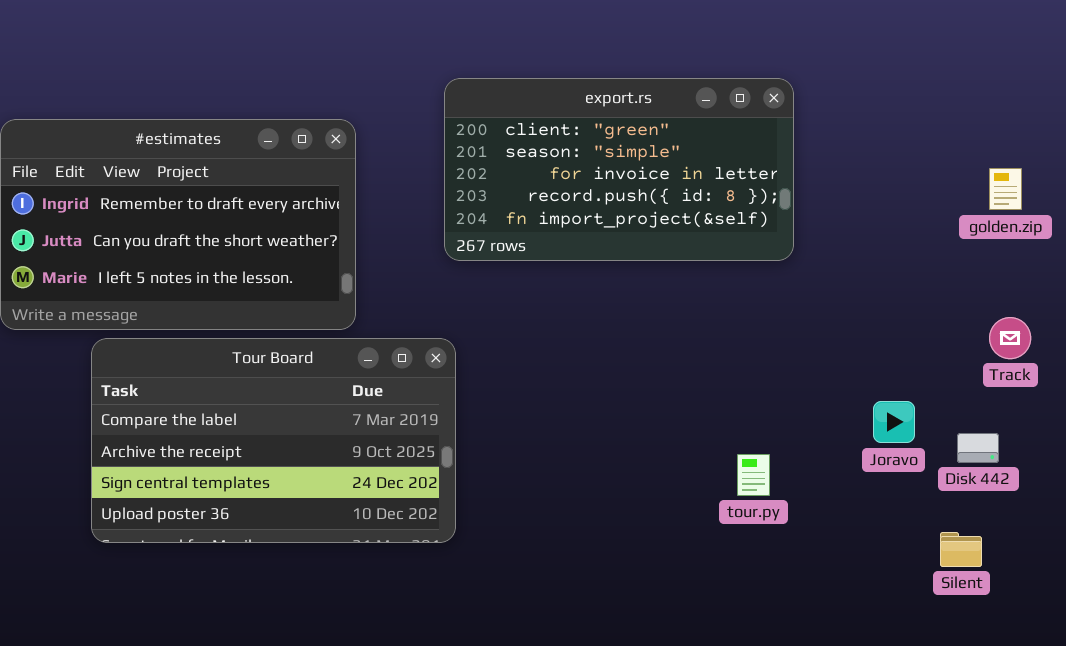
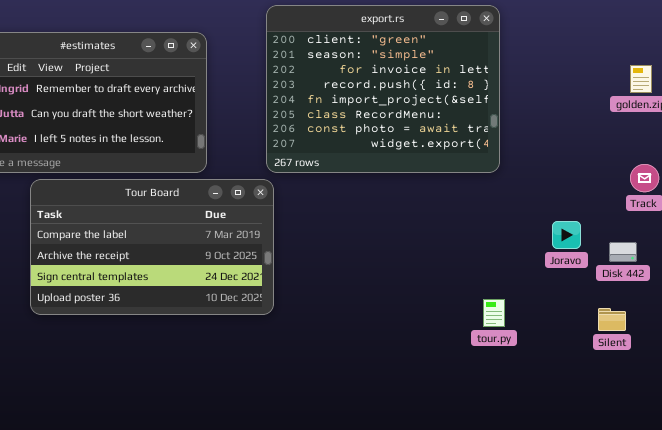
export.rs: [444,78,794,261] -> [266,5,500,173], resized
tour.py: [737,454,770,496] -> [483,299,505,327], moved

